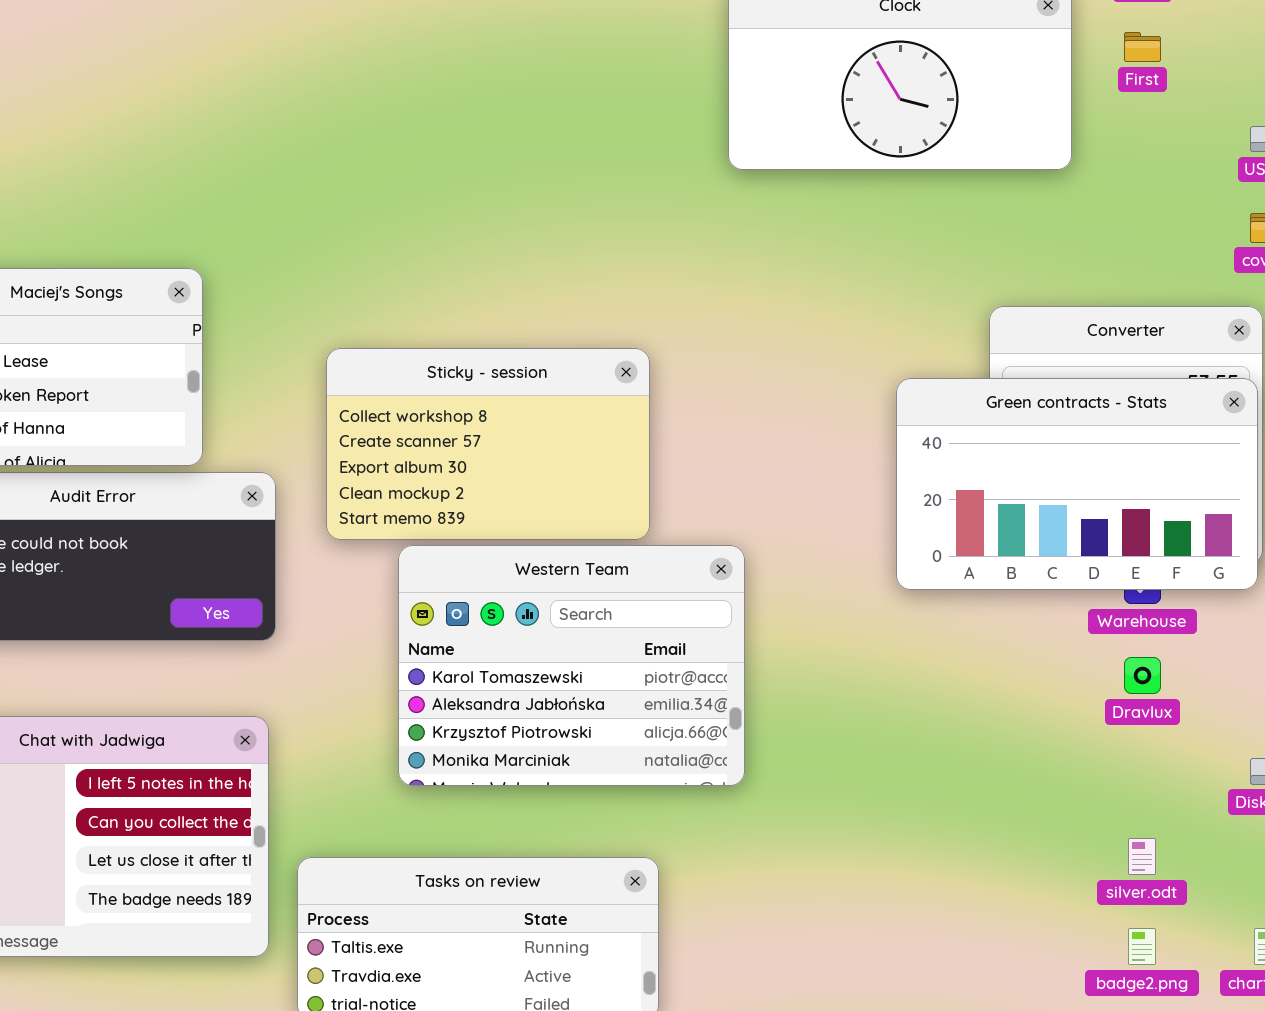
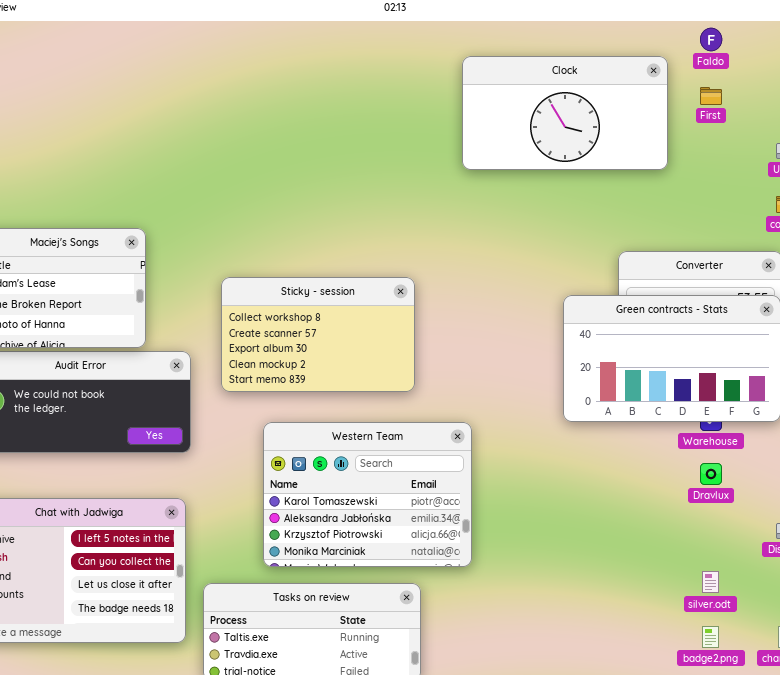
Western Team: [398,545,745,786] -> [263,422,472,567], moved

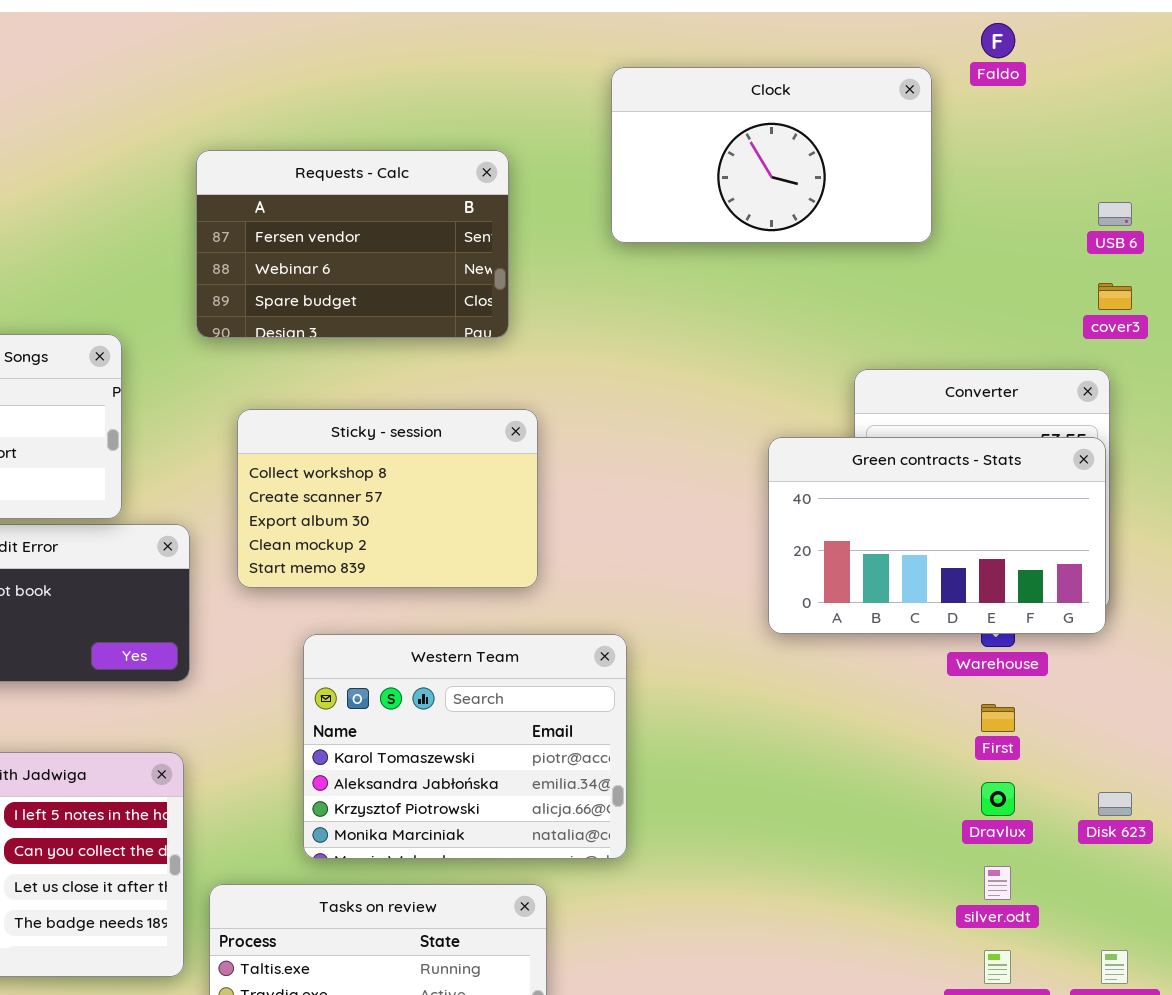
First: [700,87,722,105] -> [981,704,1015,732], moved
Requests - Calc: none -> [196,150,509,338], opened
Dravlux: [700,463,722,485] -> [981,782,1015,816], moved

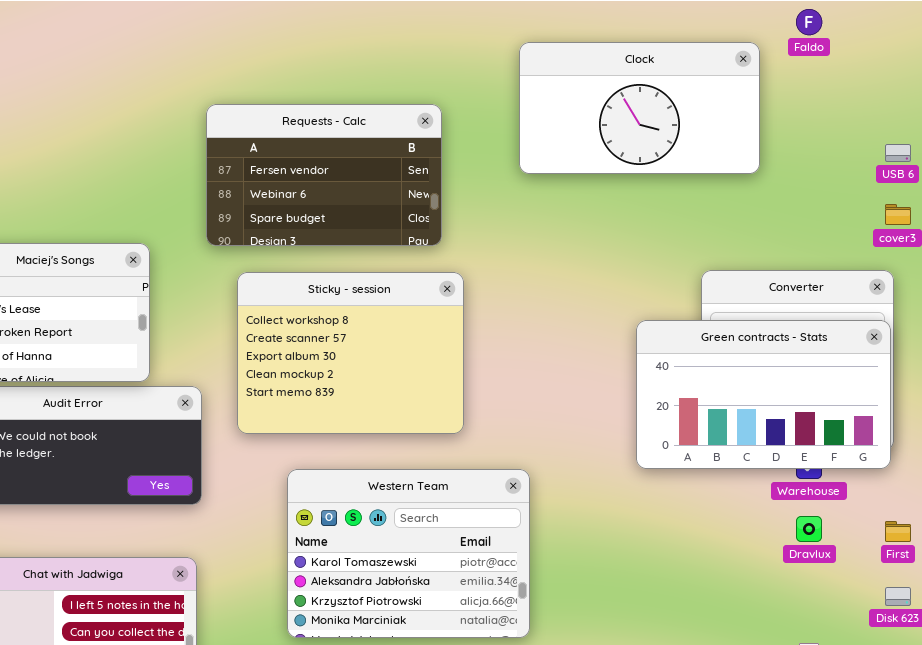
Sticky - session: [237,409,538,588] -> [237,272,464,434], resized
First: [981,704,1015,732] -> [885,521,911,542], moved
Dravlux: [981,782,1015,816] -> [796,516,822,542], moved

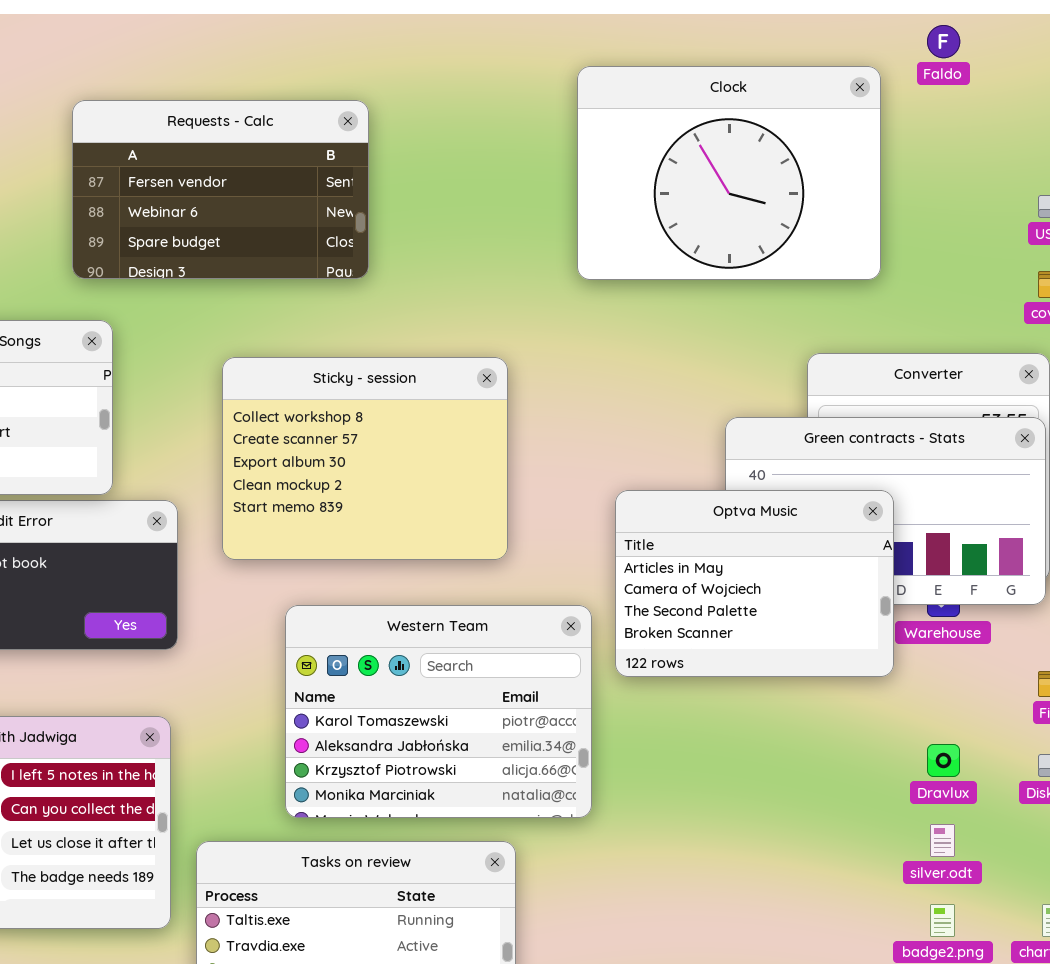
Clock: [519,42,760,174] -> [577,66,881,280], resized
Requests - Calc: [206,104,442,246] -> [72,100,369,279], moved
Optva Music: none -> [615,490,894,677], opened
Dravlux: [796,516,822,542] -> [927,744,960,777], moved

